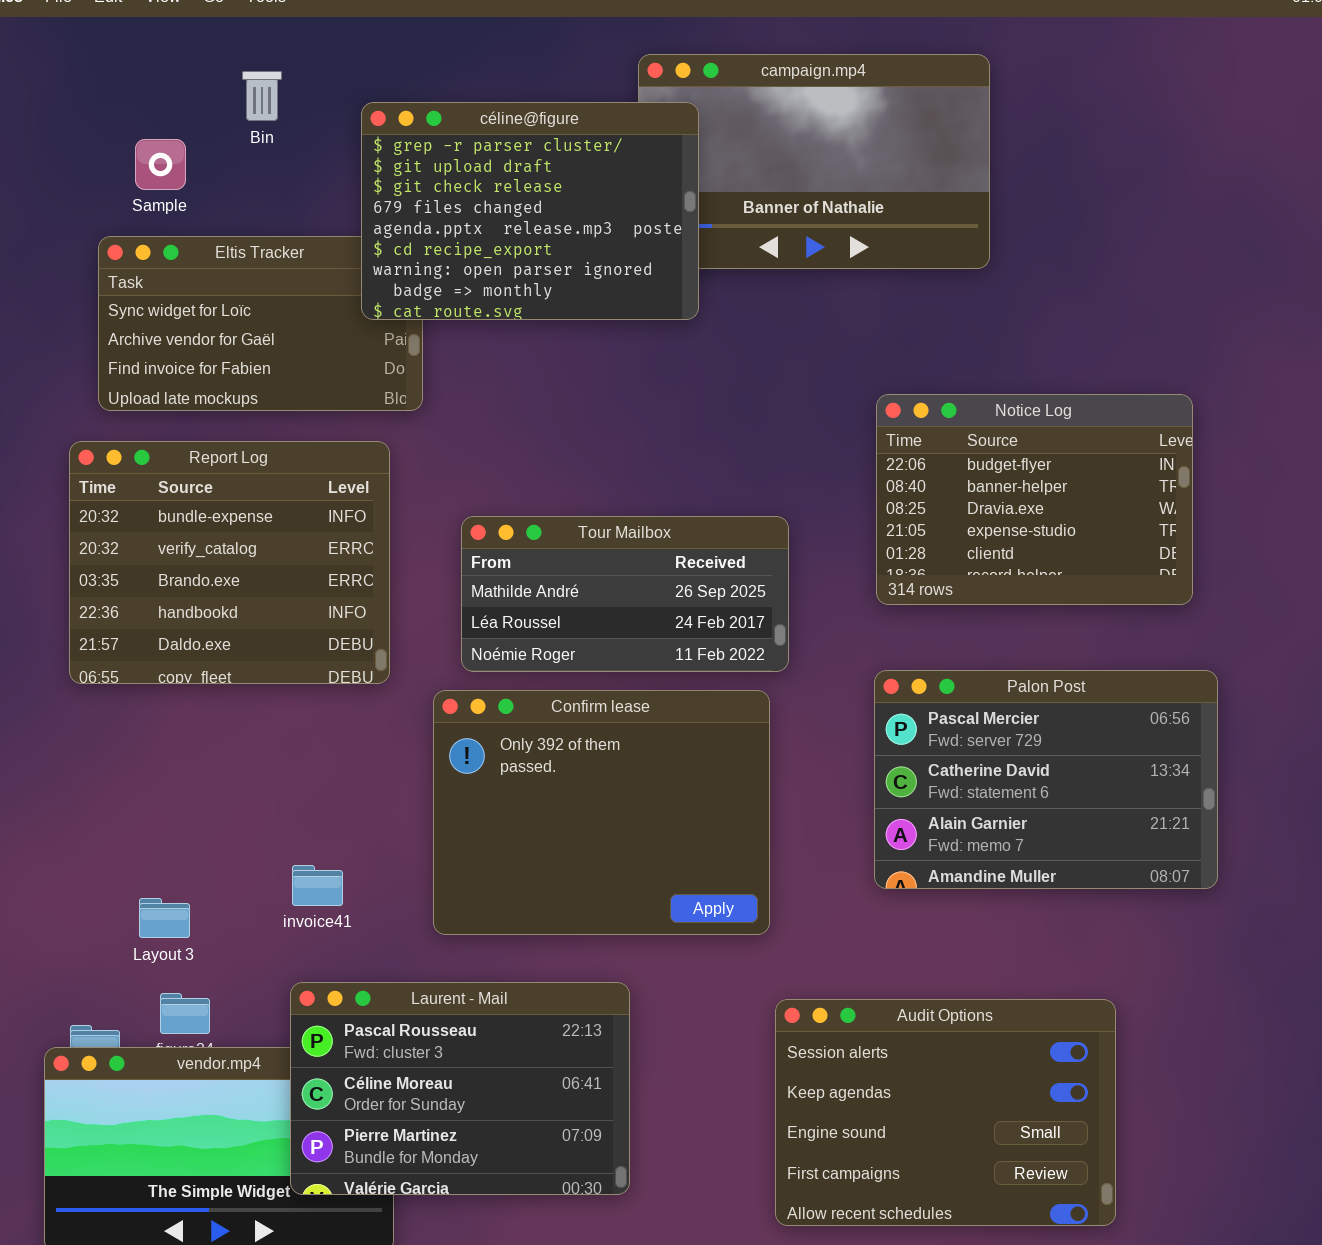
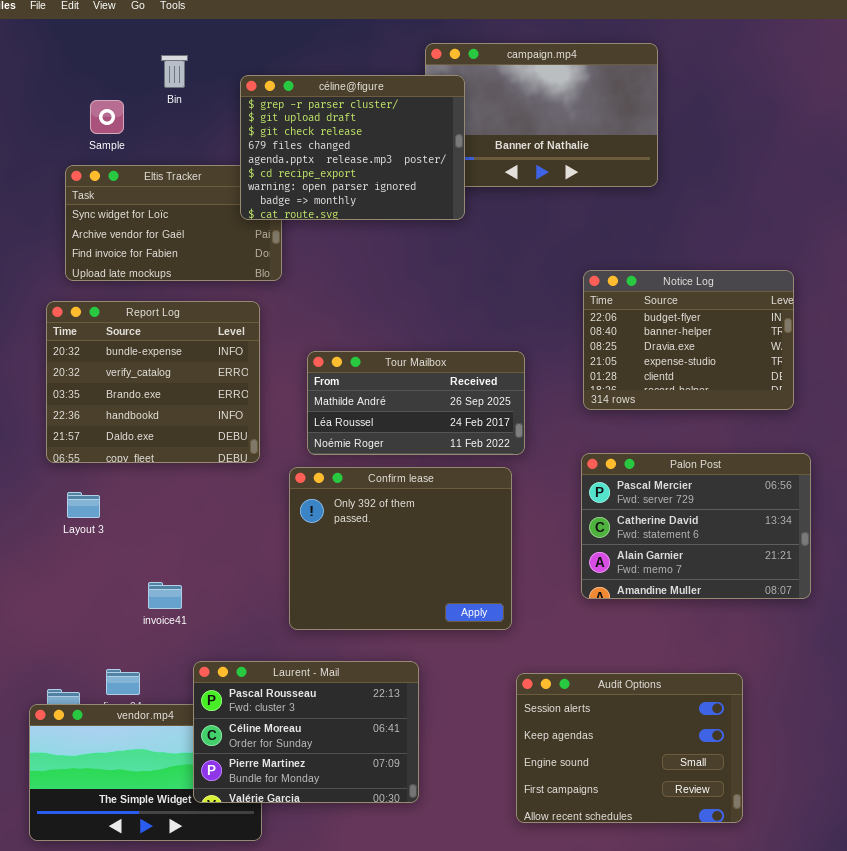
invoice41: [292,865,343,906] -> [148,582,182,609], moved
Layout 3: [139,898,190,938] -> [67,492,100,518], moved

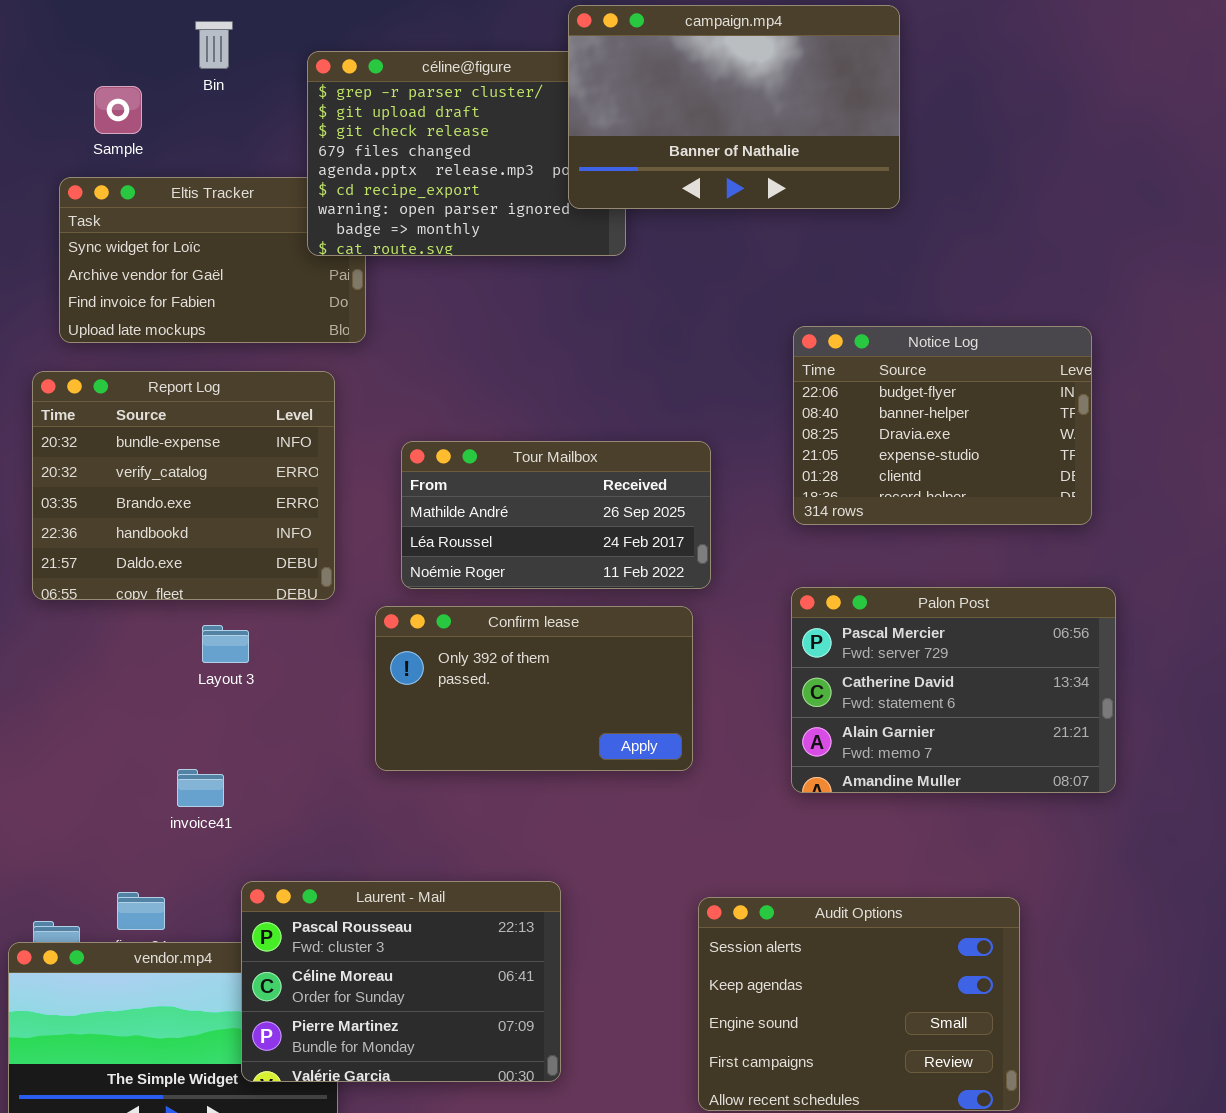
campaign.mp4: [425,43,658,187] -> [568,5,900,209], raised
Confirm lease: [289,467,512,630] -> [375,606,693,771], resized
Layout 3: [67,492,100,518] -> [202,625,249,663], moved

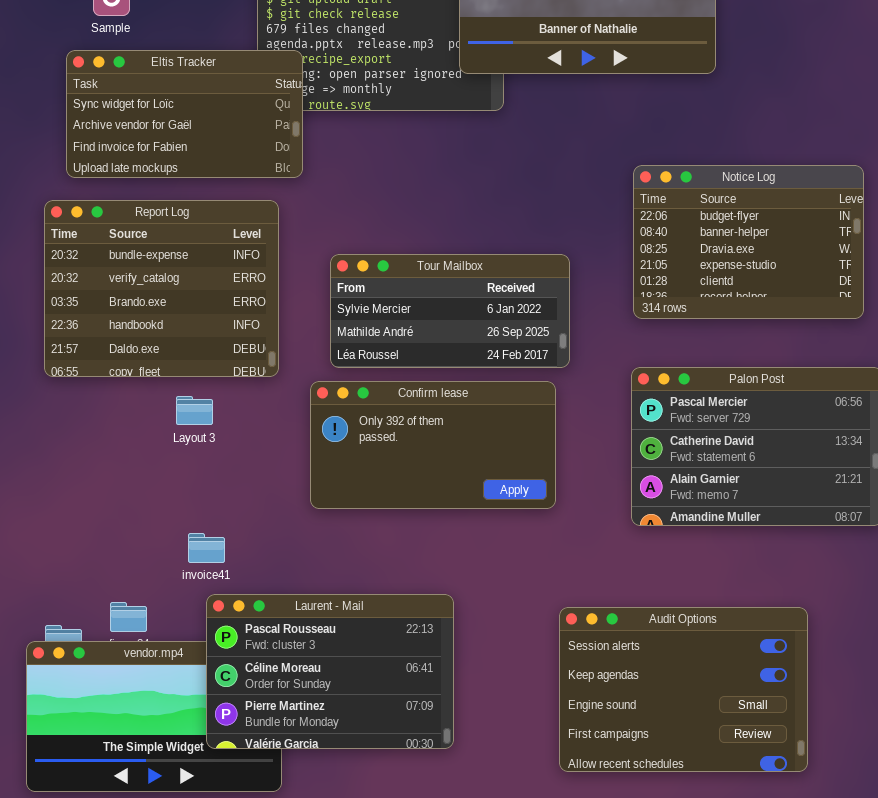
Eltis Tracker: [59,177,366,343] -> [66,50,303,178], raised
Tour Mailbox: [401,441,711,589] -> [330,254,570,368], scrolled up 1 row
invoice41: [177,769,224,807] -> [188,533,225,563], moved

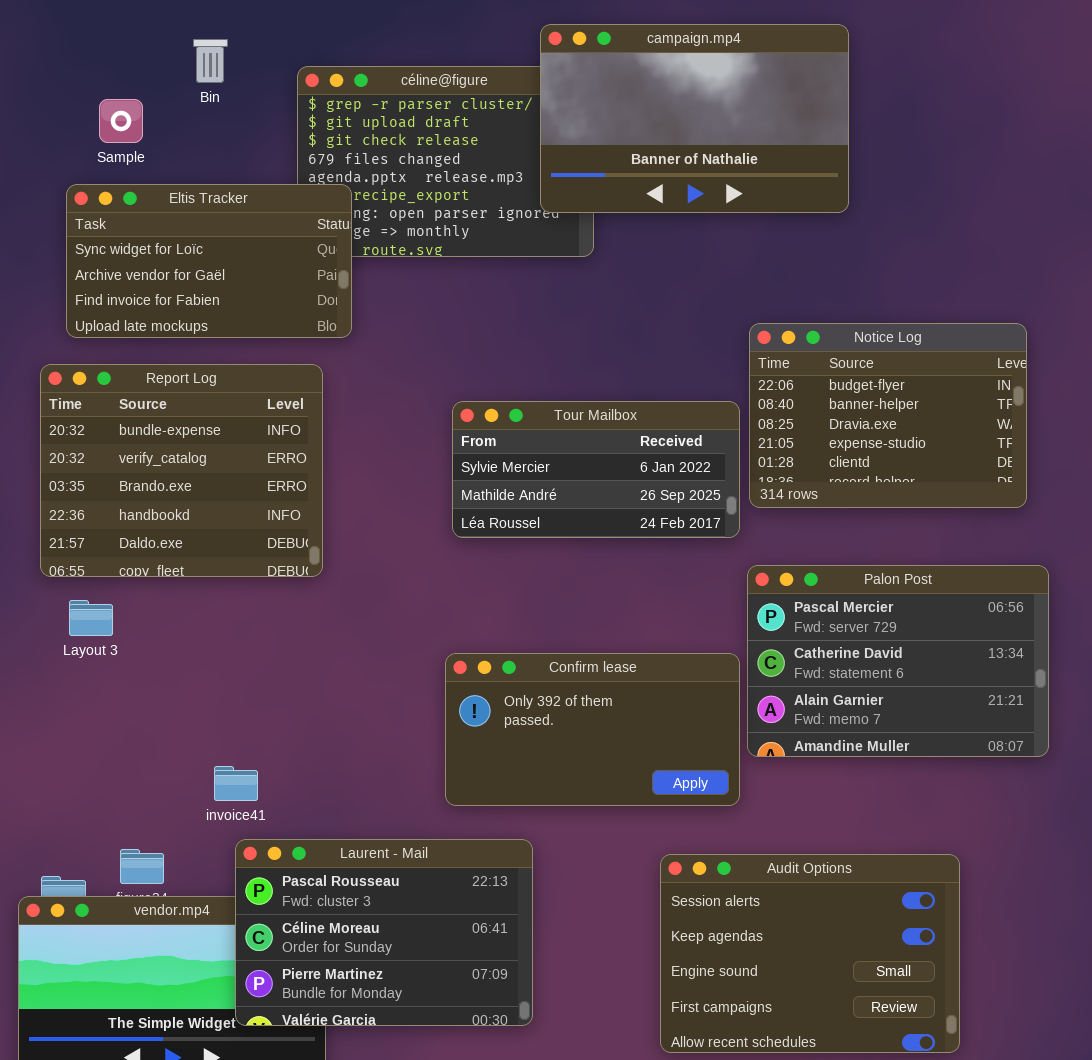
Tour Mailbox: [330,254,570,368] -> [452,401,740,538], moved
Confirm lease: [310,381,556,509] -> [445,653,740,806], moved
Layout 3: [176,396,213,425] -> [69,600,113,636], moved

